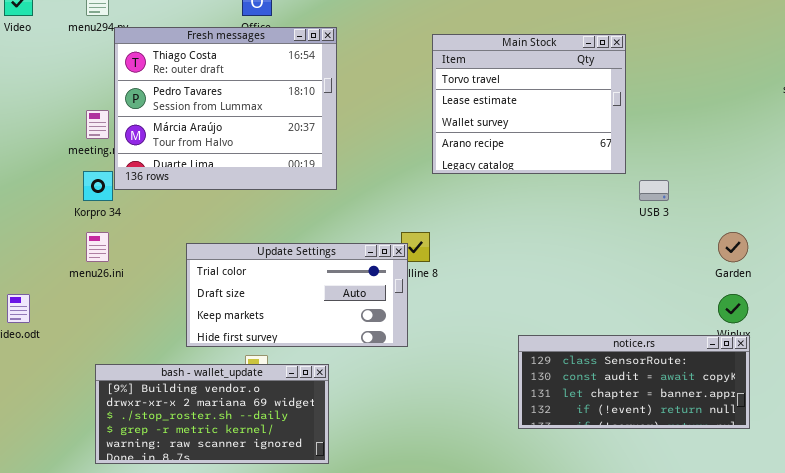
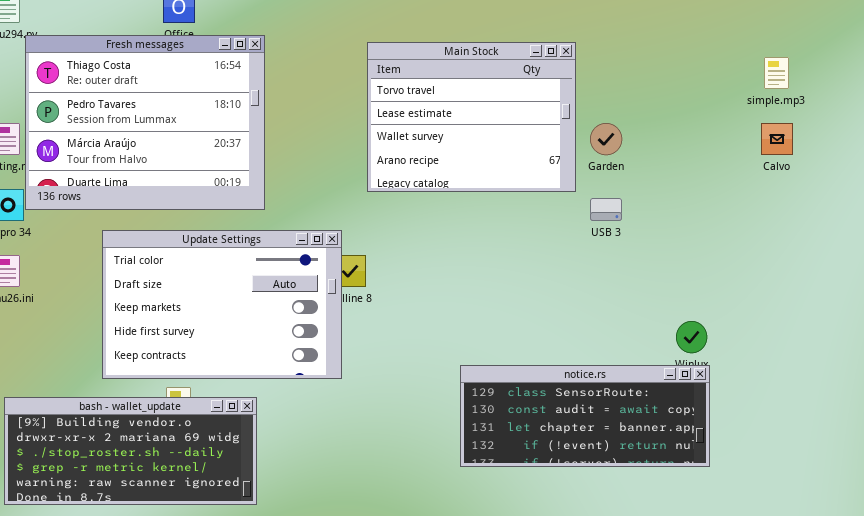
Garden: [718,232,748,262] -> [590,123,622,155], moved
Update Settings: [186,243,408,347] -> [102,230,342,379], resized

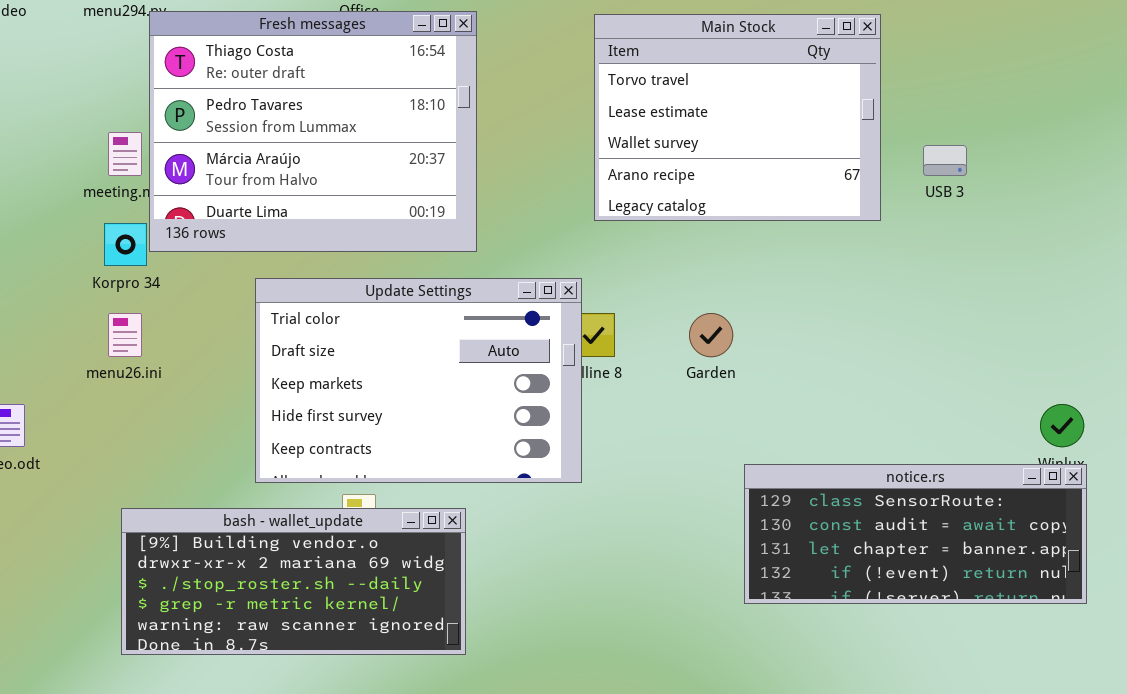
Main Stock: [367,42,576,192] -> [594,14,881,221], moved
Garden: [590,123,622,155] -> [689,313,733,357], moved
USB 3: [590,198,622,221] -> [923,145,967,176], moved

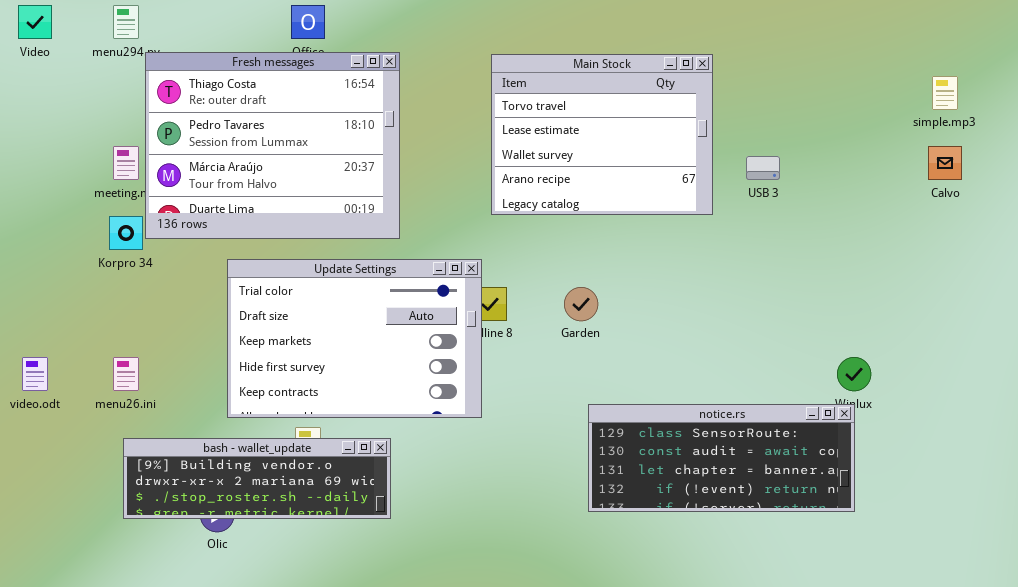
menu26.ini: [108,313,142,357] -> [113,357,139,391], moved
notice.rs: [744,464,1087,604] -> [588,404,855,512], moved
bash - wallet_update: [121,508,466,655] -> [123,438,391,519], resized

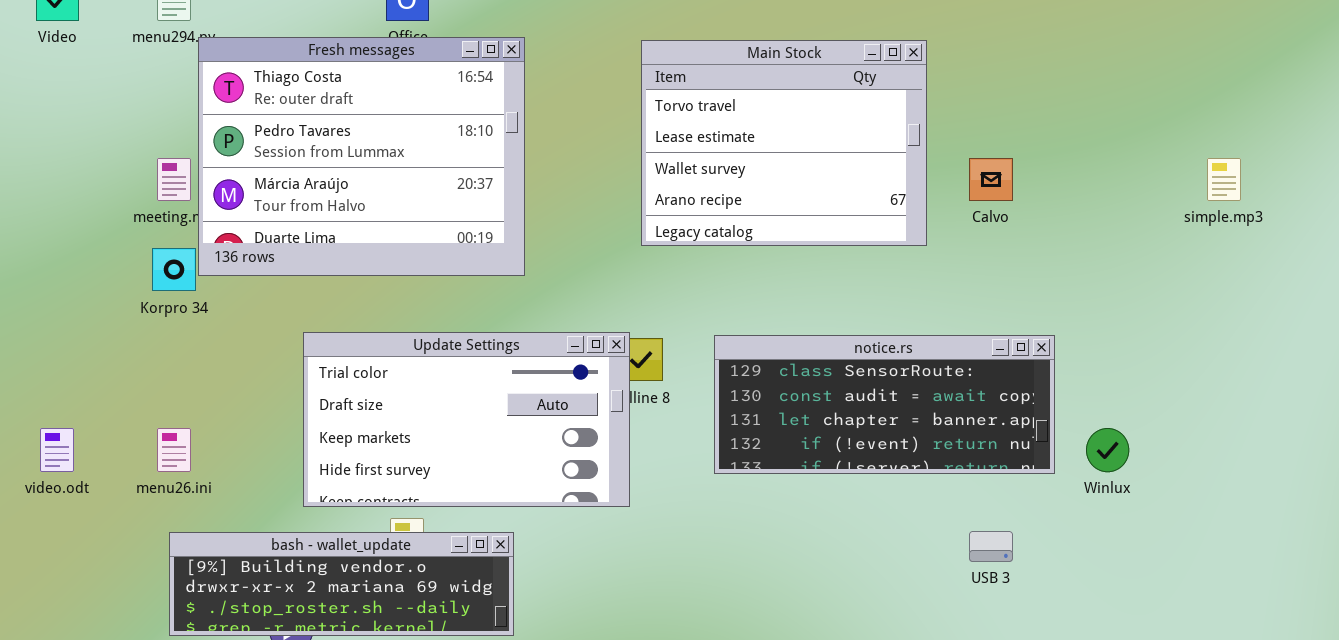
simple.mp3: [932,76,958,110] -> [1207,158,1241,201], moved
Calvo: [928,146,962,180] -> [969,158,1013,201], moved
USB 3: [746,156,780,180] -> [969,531,1013,562], moved
Update Settings: [227,259,482,418] -> [303,332,630,507], resized
notice.rs: [588,404,855,512] -> [714,335,1055,474], moved

